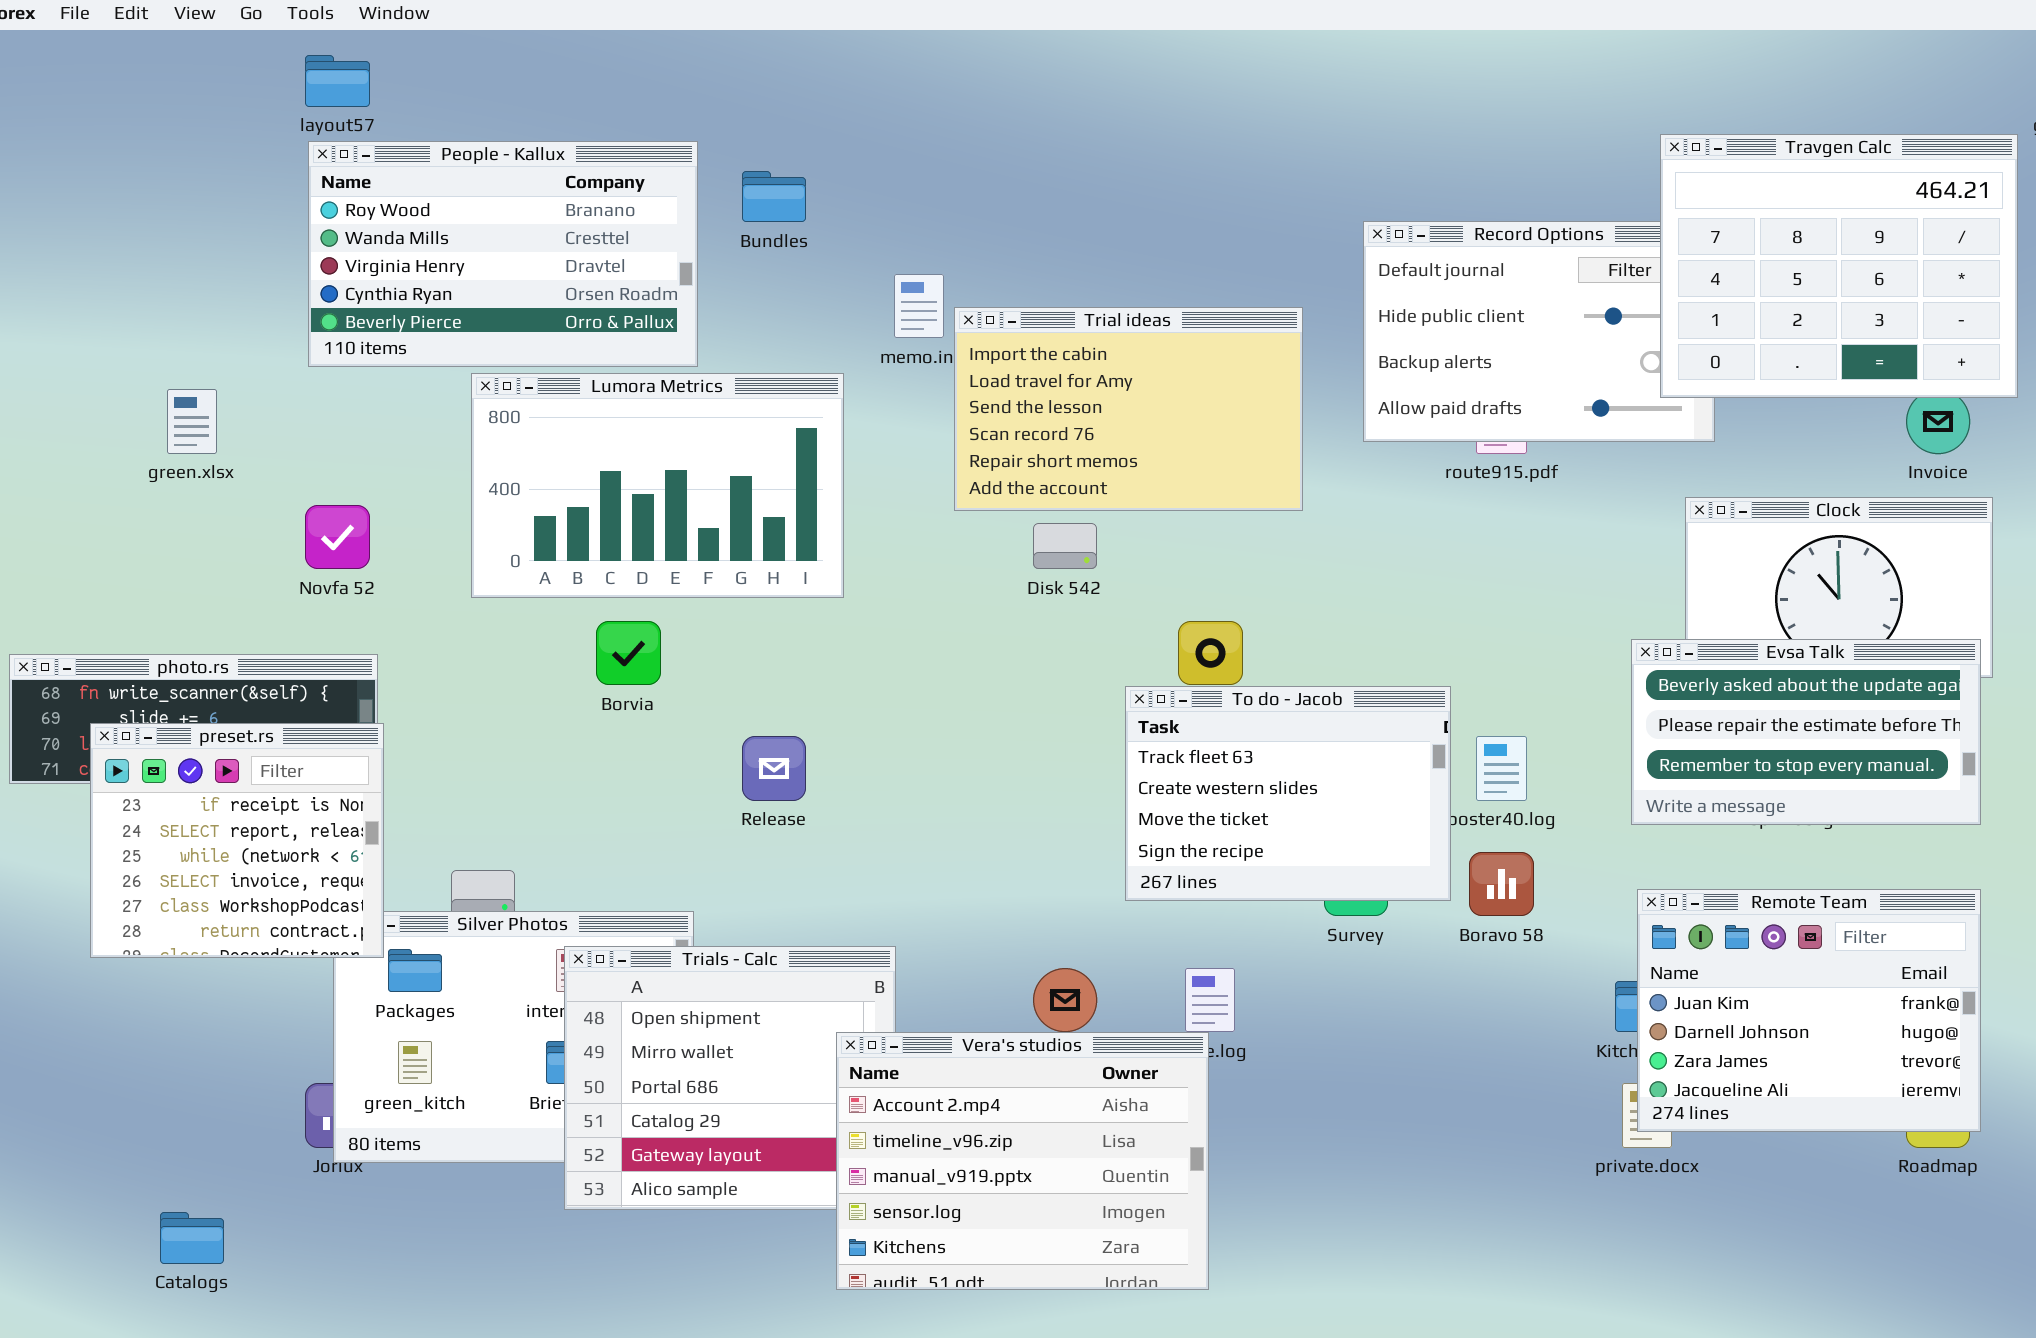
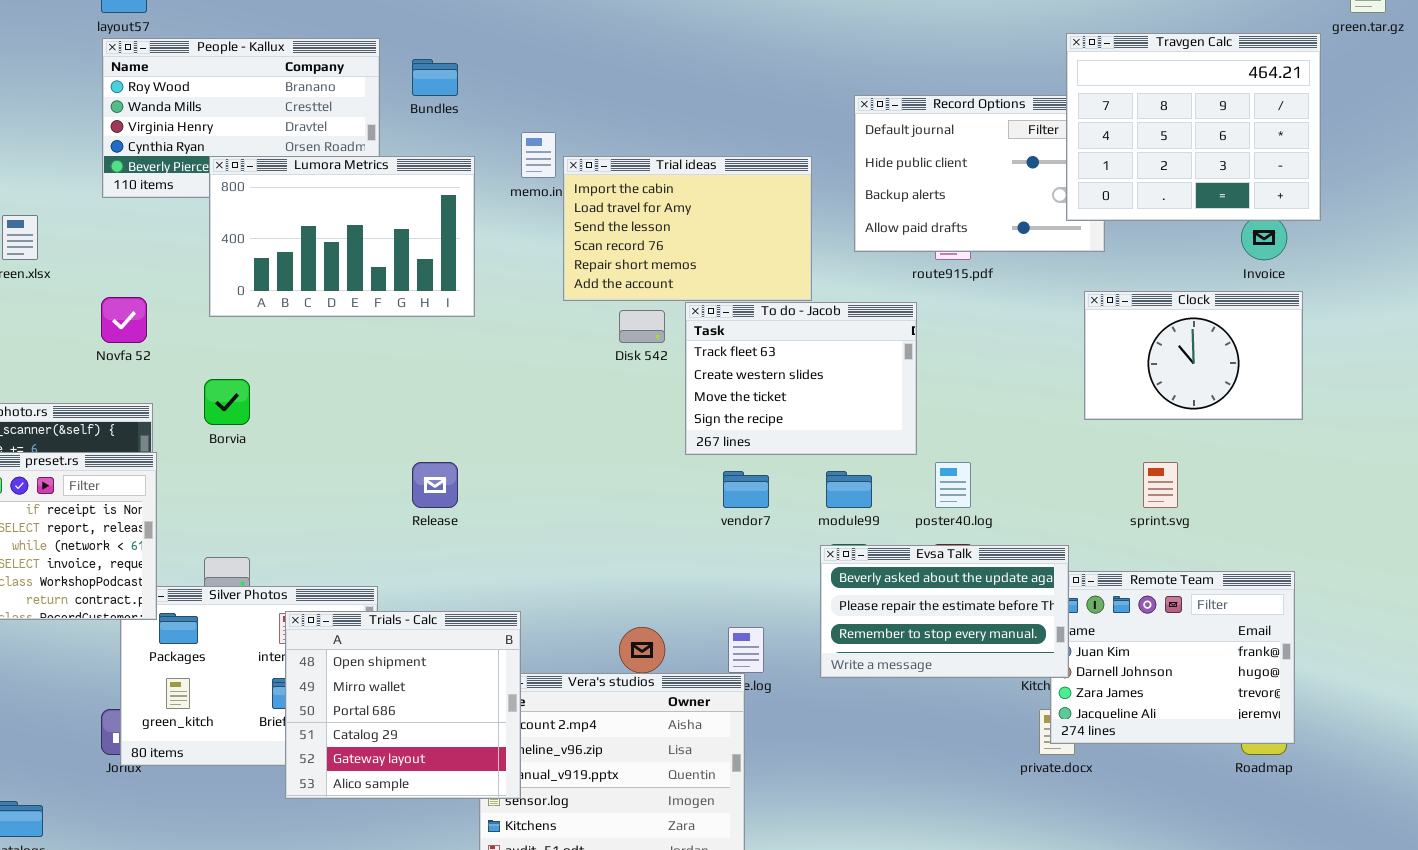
Lumora Metrics: [471,373,844,598] -> [209,156,475,317], moved
Borvia: [596,621,661,685] -> [204,379,250,425], moved
Evsa Talk: [1631,639,1981,825] -> [820,545,1069,678], moved
To do - Jacob: [1125,686,1451,901] -> [685,302,917,455], moved
Trials - Calc: [564,946,896,1210] -> [285,611,521,799], raised

